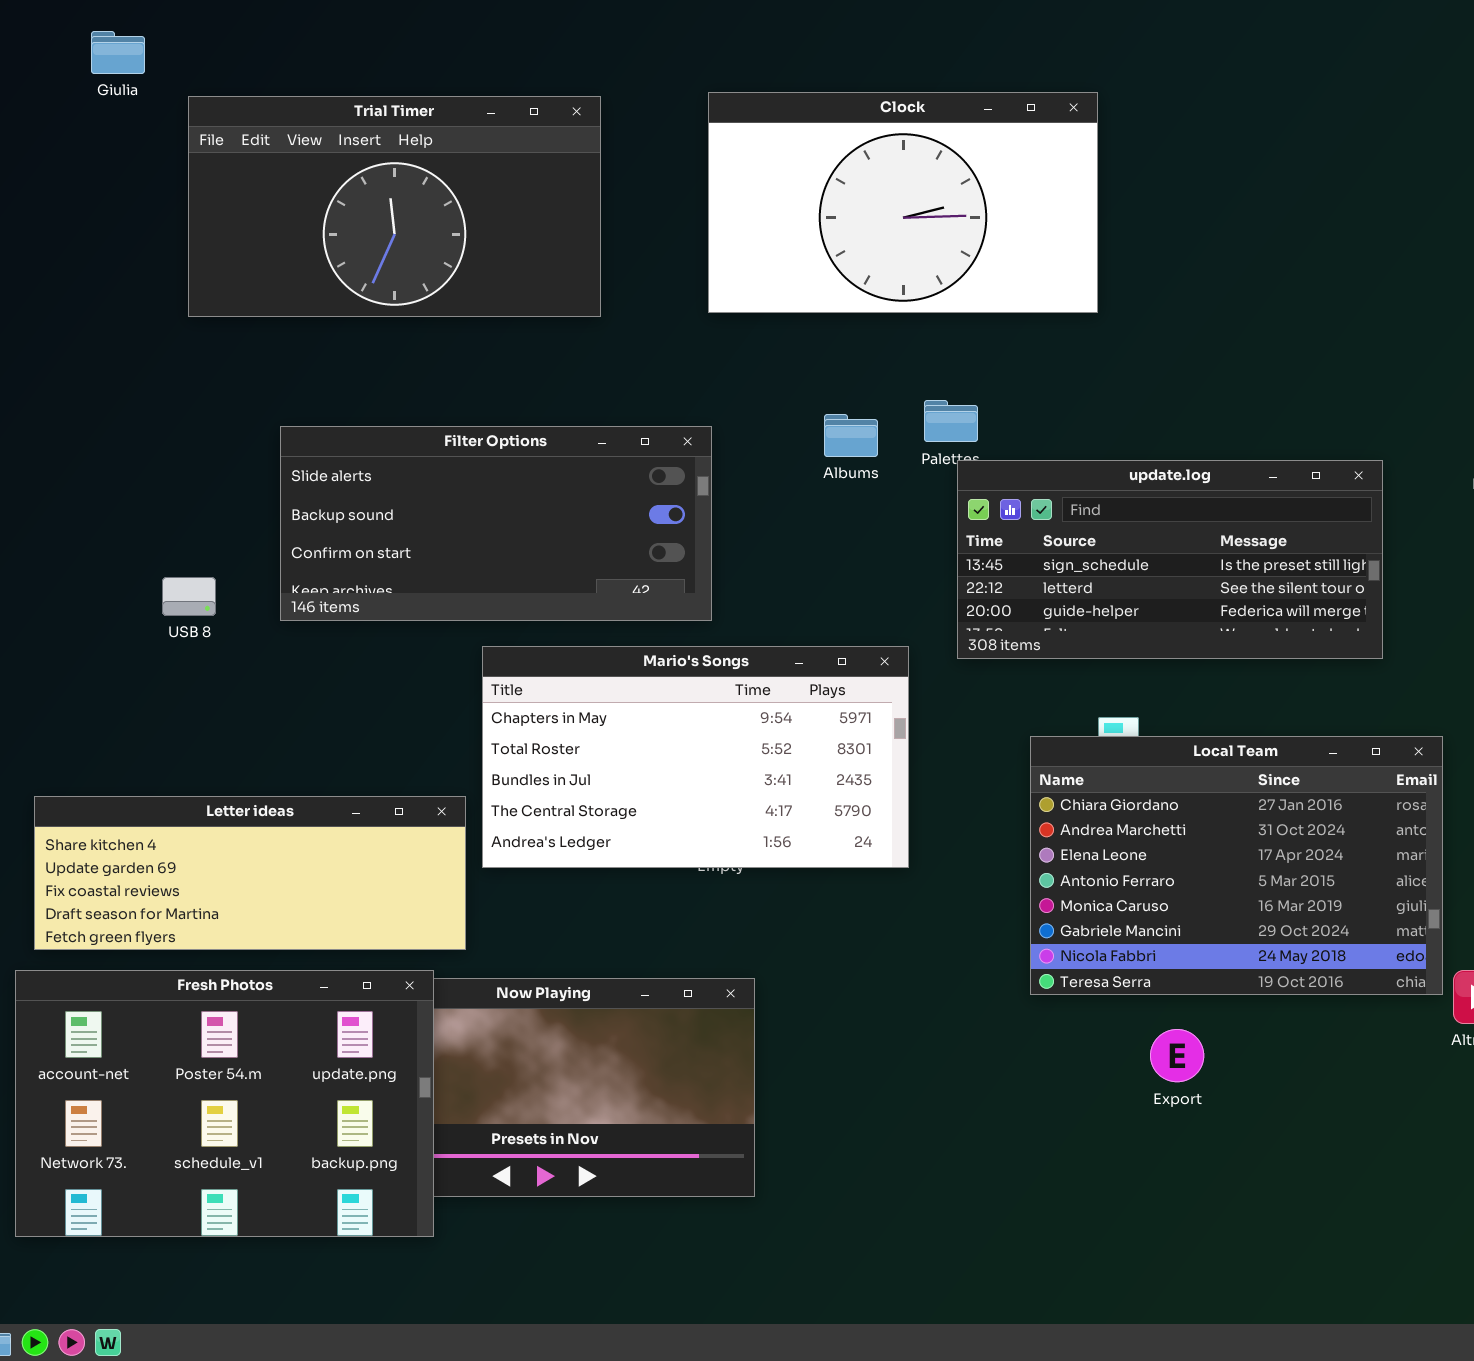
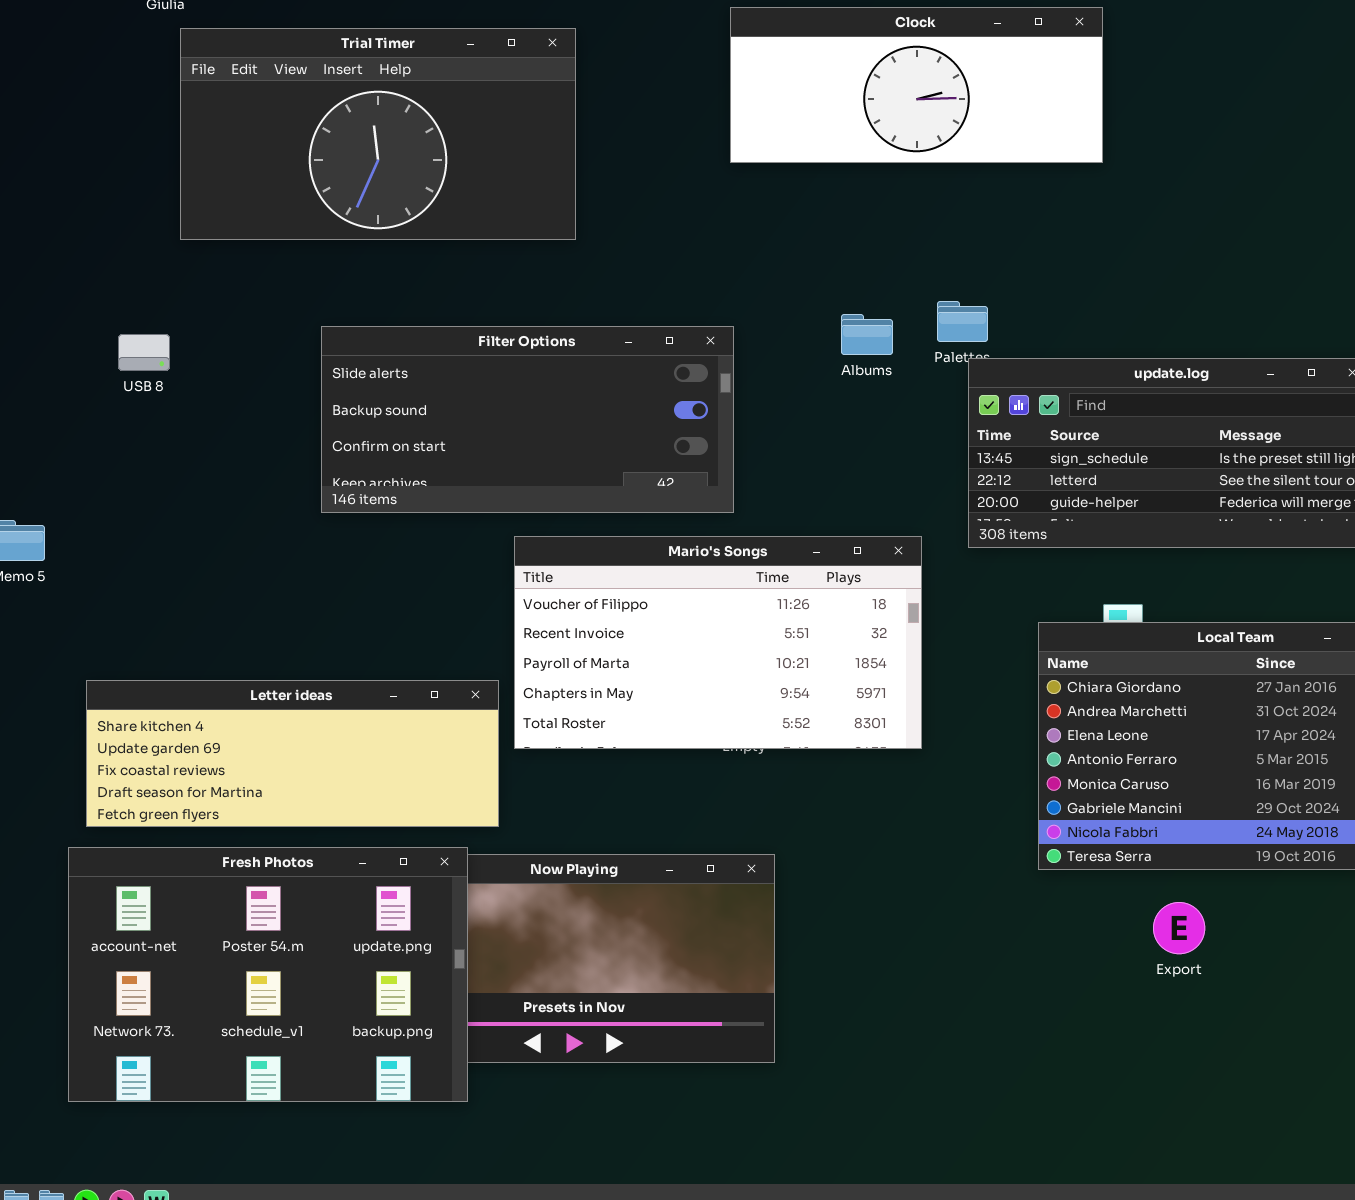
Clock: [708,92,1098,313] -> [730,7,1103,163], resized
Trial Timer: [188,96,601,317] -> [180,28,576,240], moved
USB 8: [162,577,216,616] -> [118,334,170,371], moved
Mario's Songs: [482,646,909,868] -> [514,536,922,749], scrolled up 3 rows

